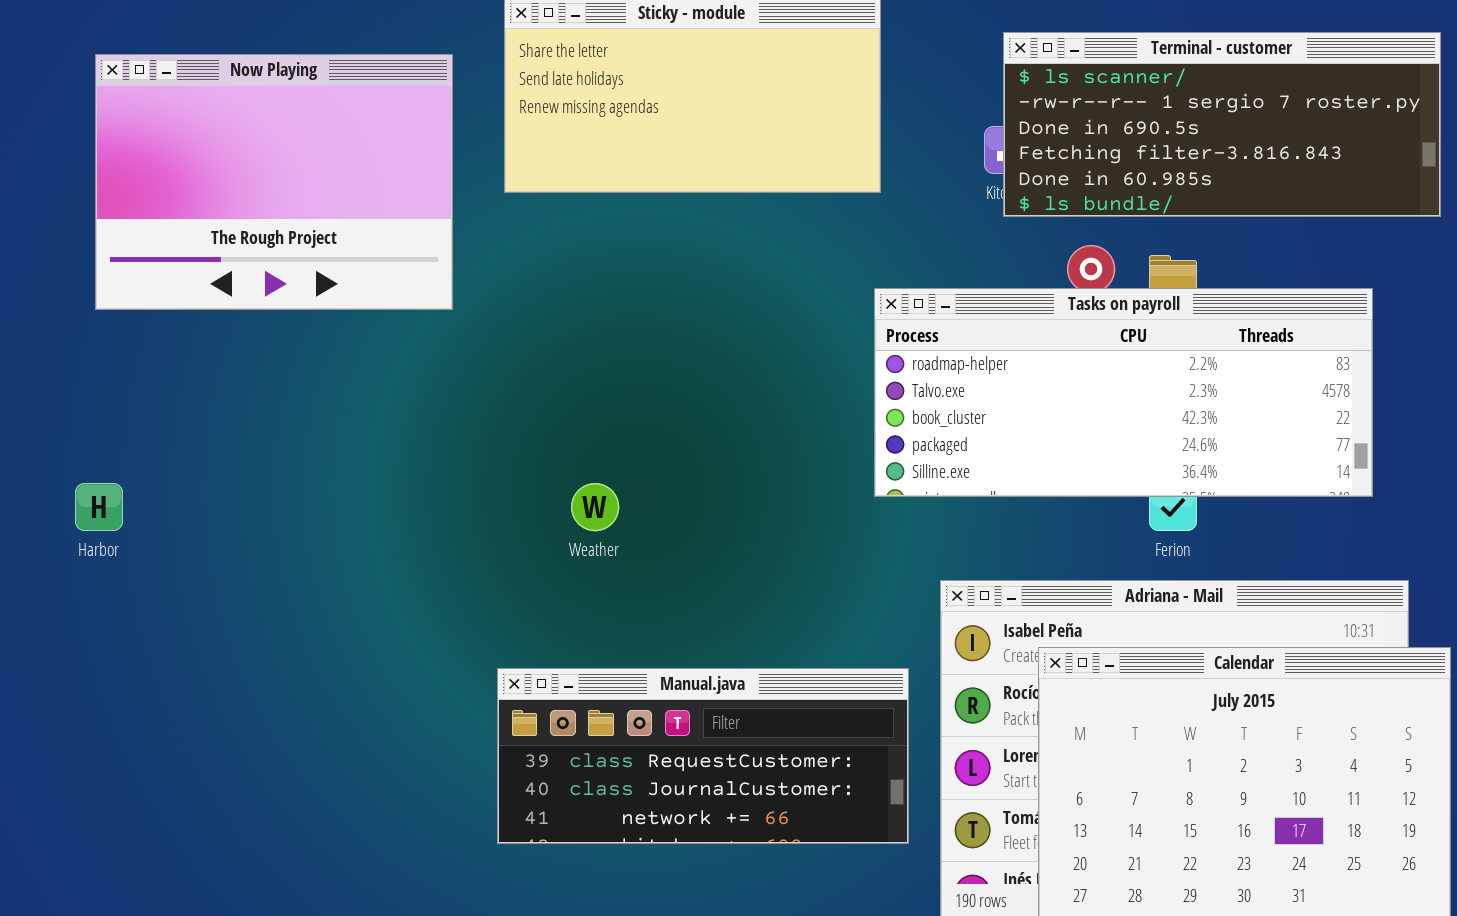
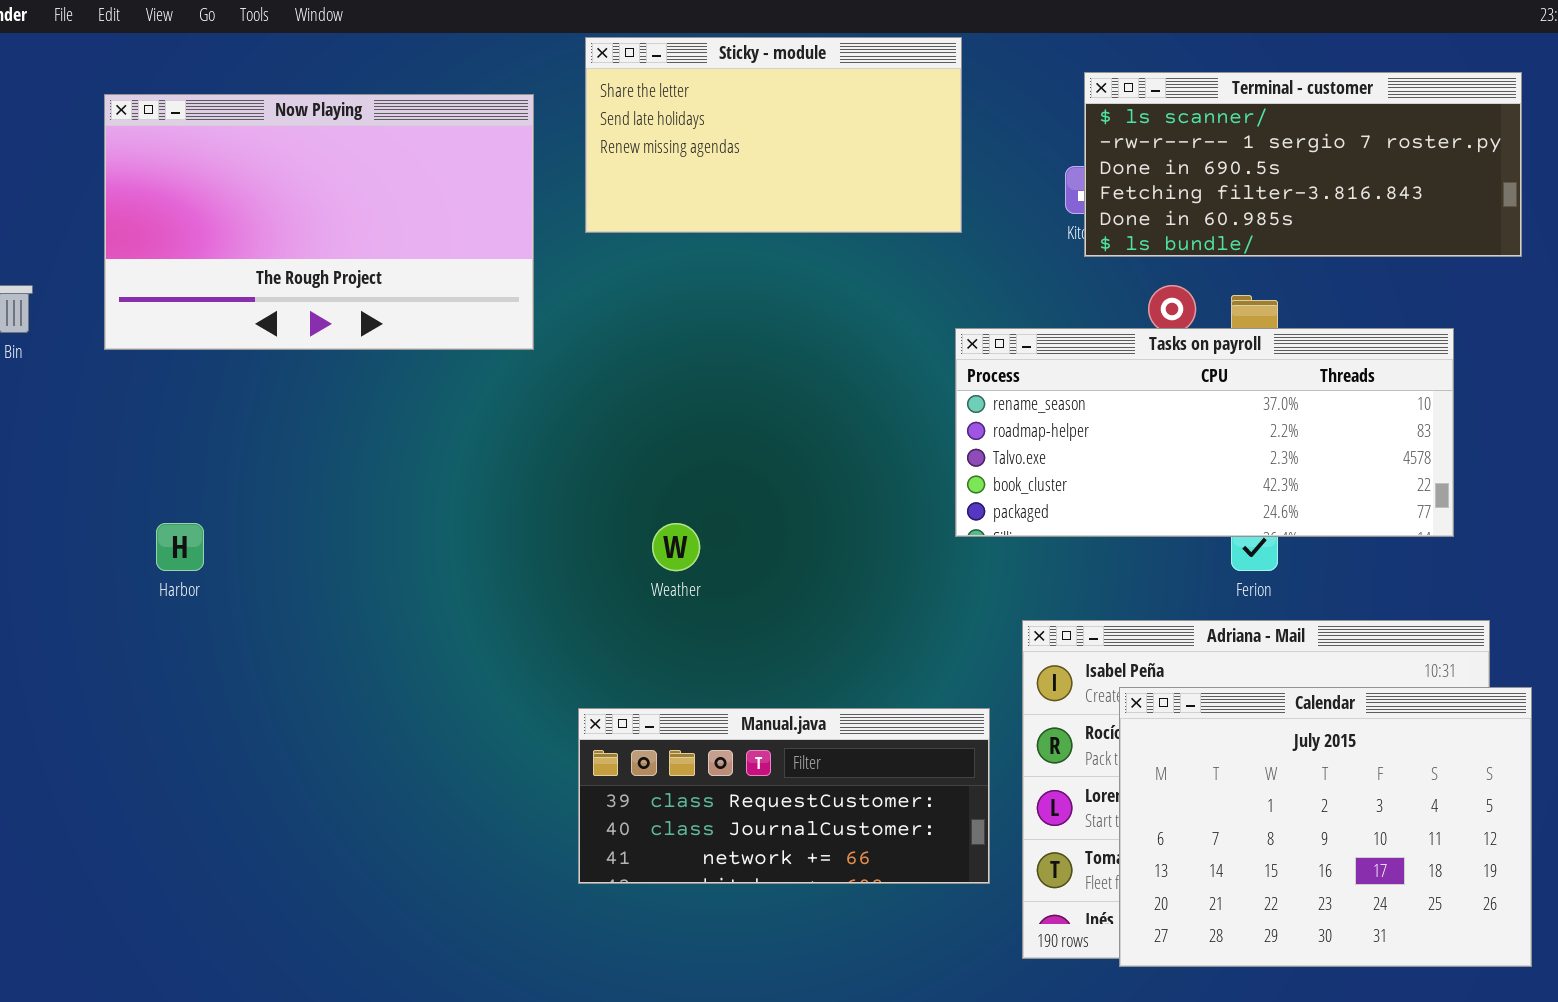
Now Playing: [95,54,453,310] -> [104,94,534,350], resized
Tasks on payroll: [874,288,1373,497] -> [955,328,1454,537], scrolled up 1 row

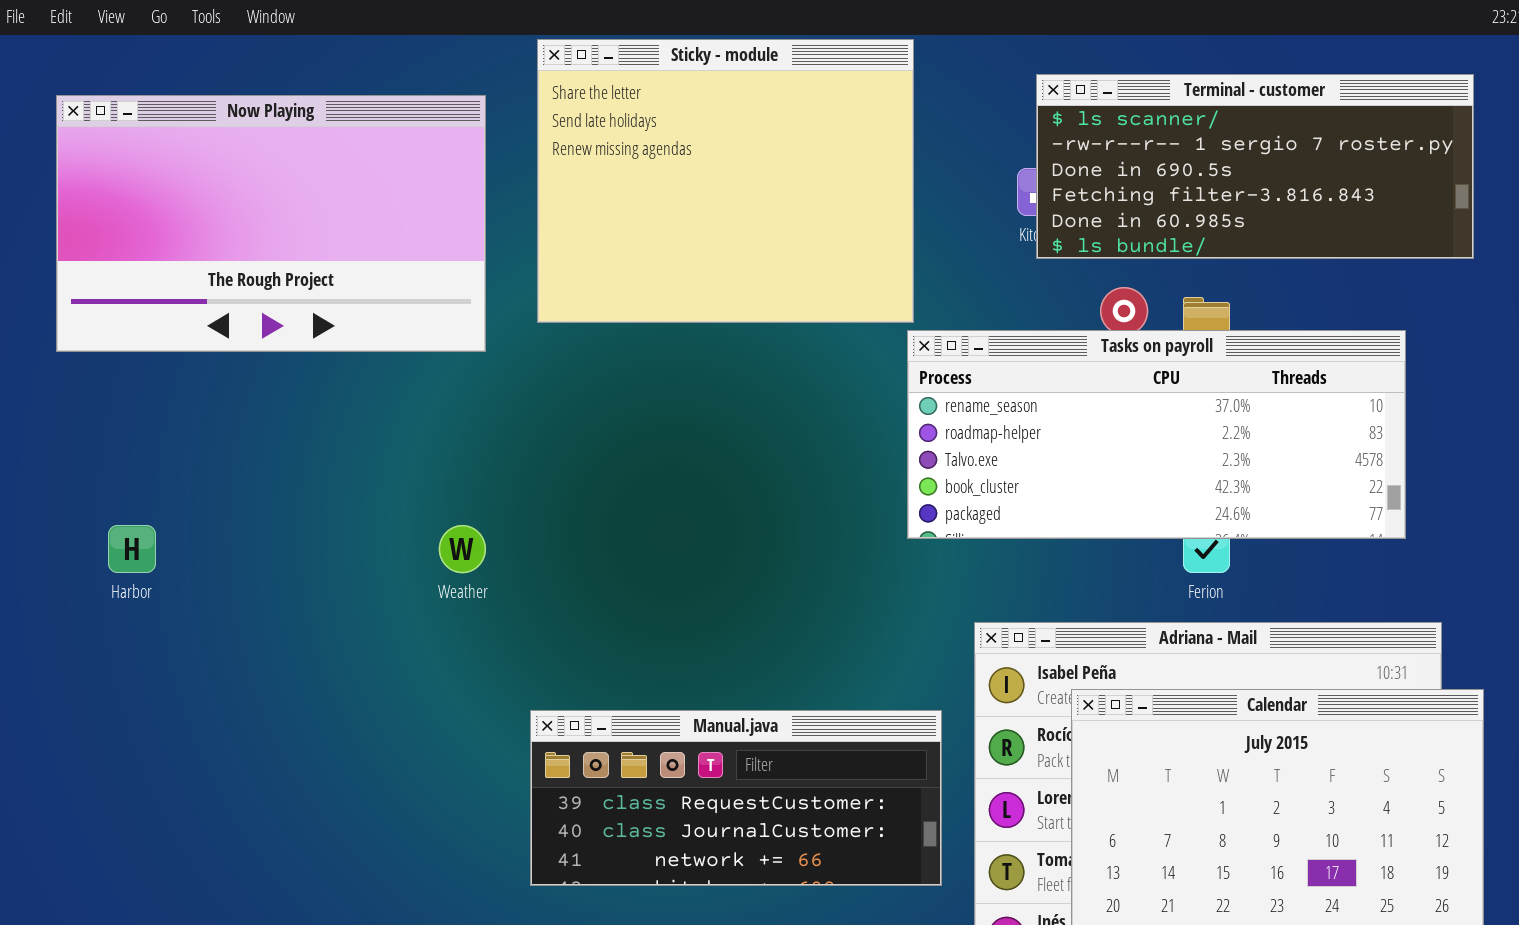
Sticky - module: [585,37,962,233] -> [537,39,914,323], resized
Weather: [652,523,700,571] -> [439,525,486,573], moved

